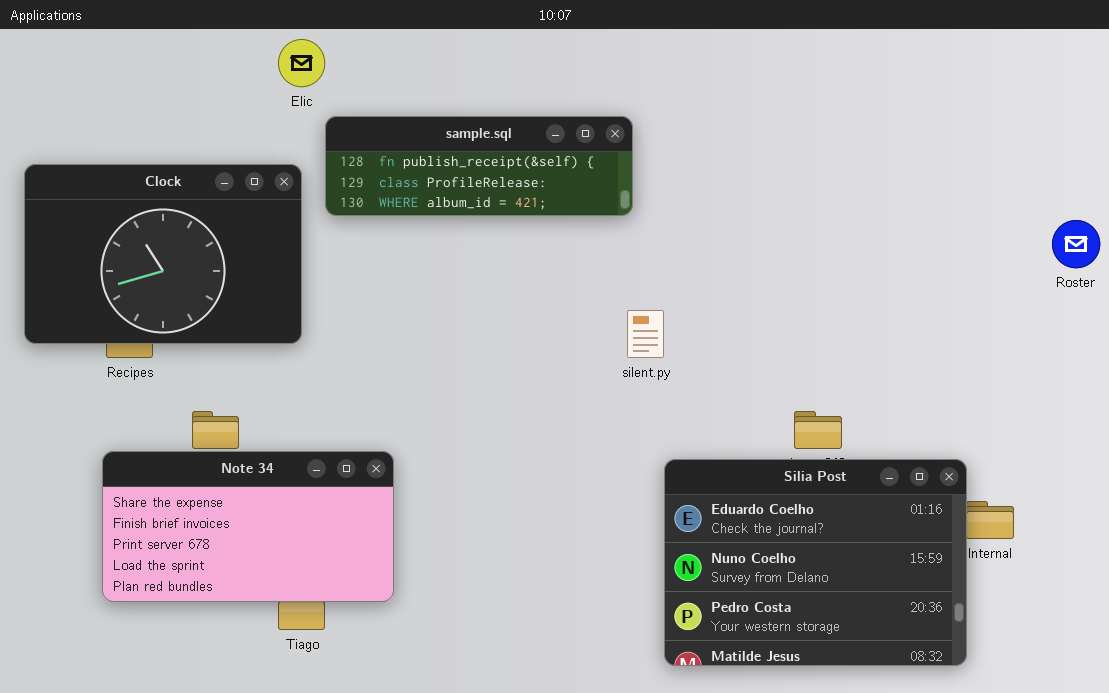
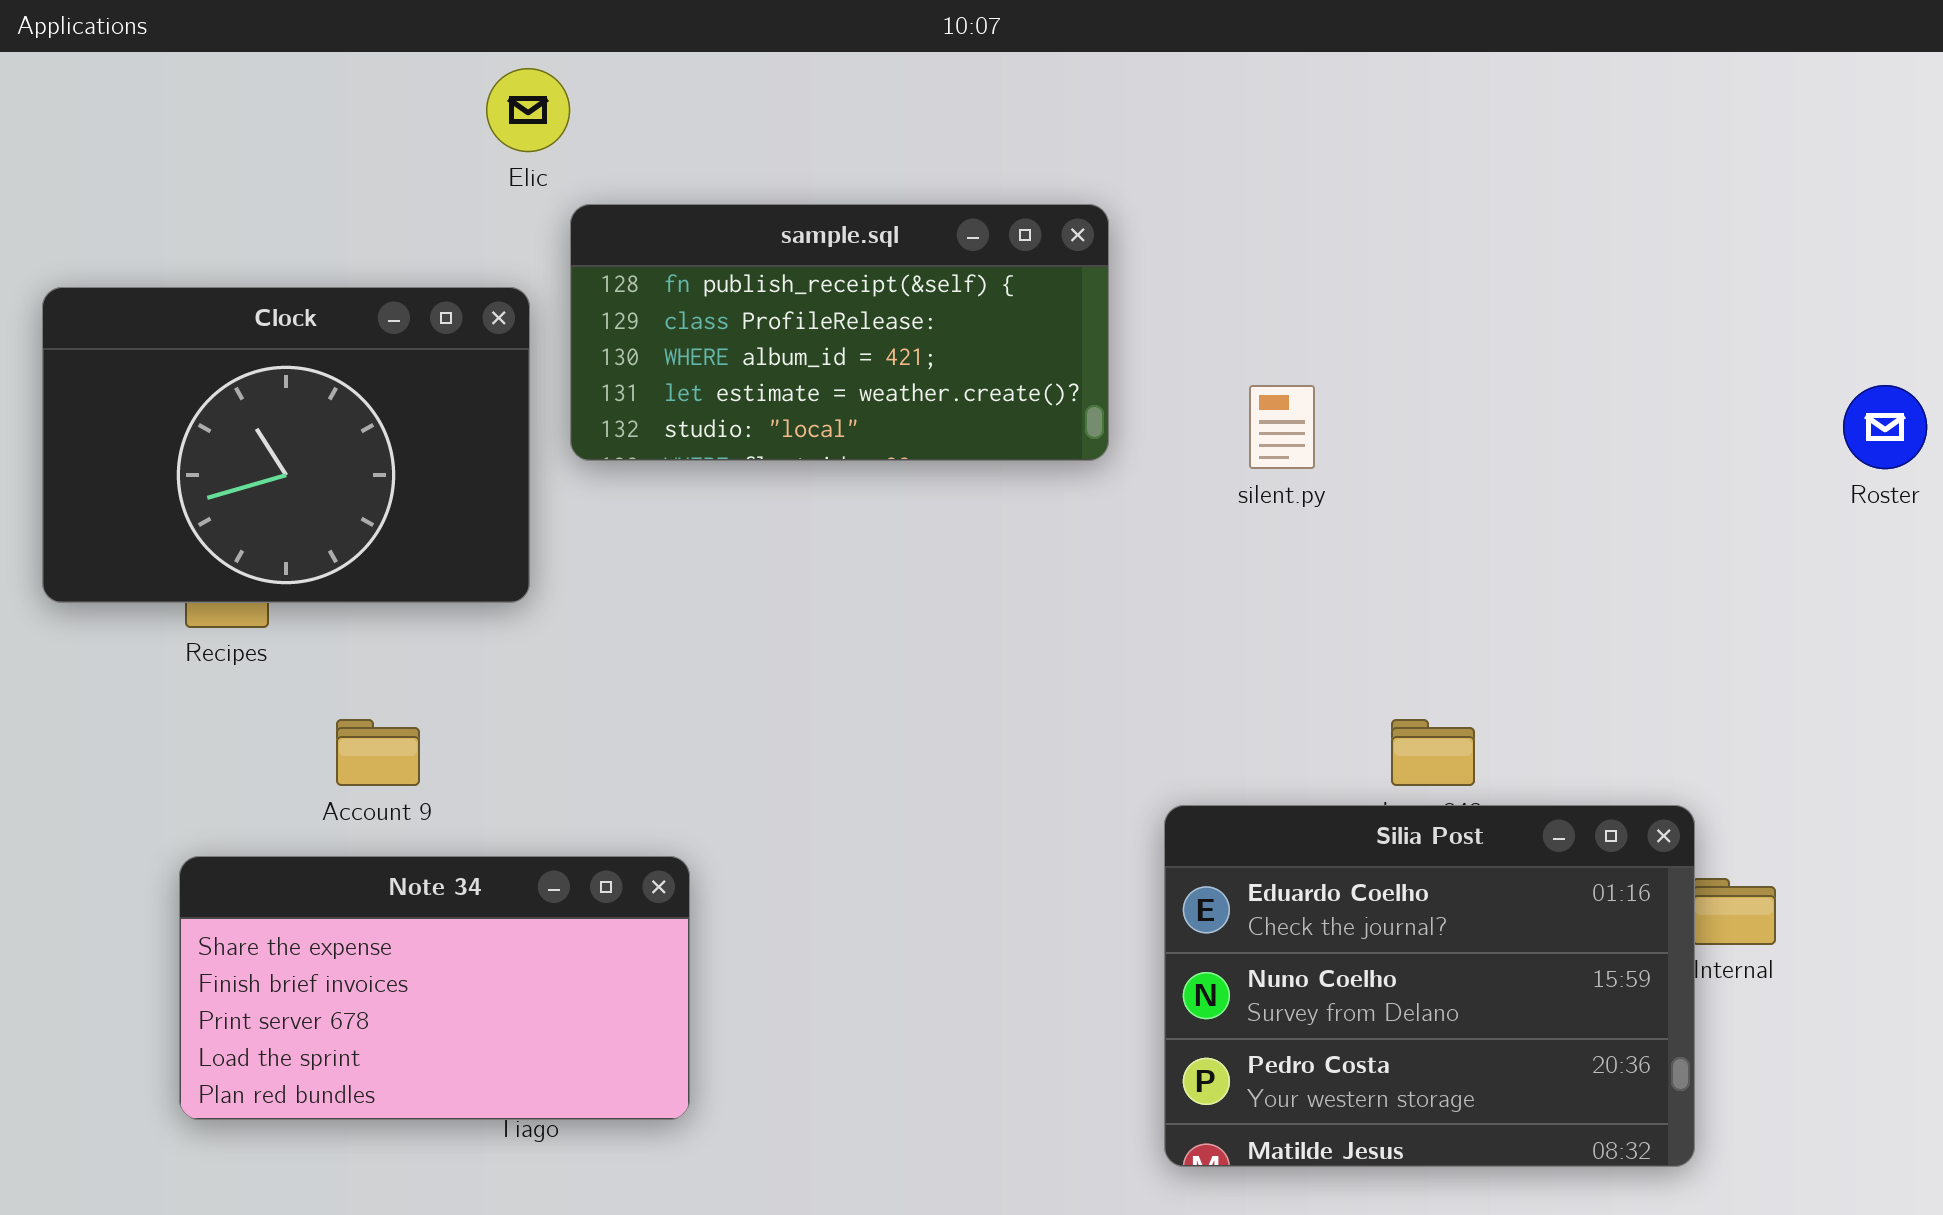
sample.sql: [325,116,633,216] -> [570,204,1109,461], resized
silent.py: [627,310,664,358] -> [1249,385,1315,469], moved
Note 34: [102,451,394,602] -> [179,856,690,1120], moved

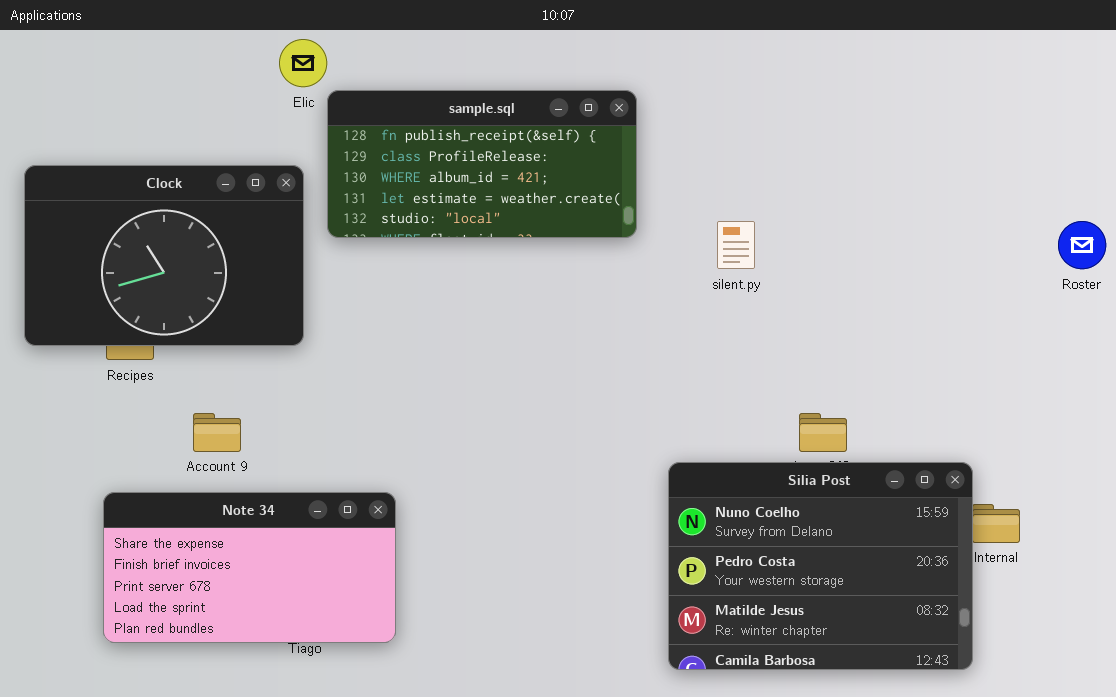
sample.sql: [570,204,1109,461] -> [327,90,637,238], moved
Silia Post: [1164,805,1695,1167] -> [668,462,973,670], scrolled down 1 row

